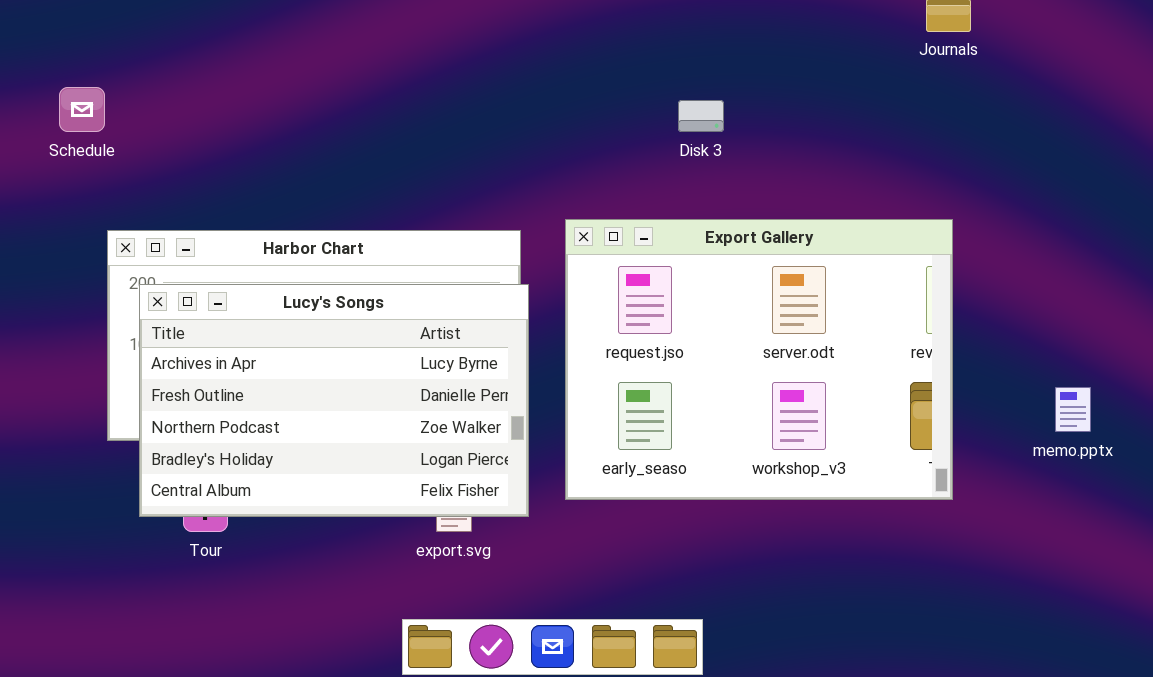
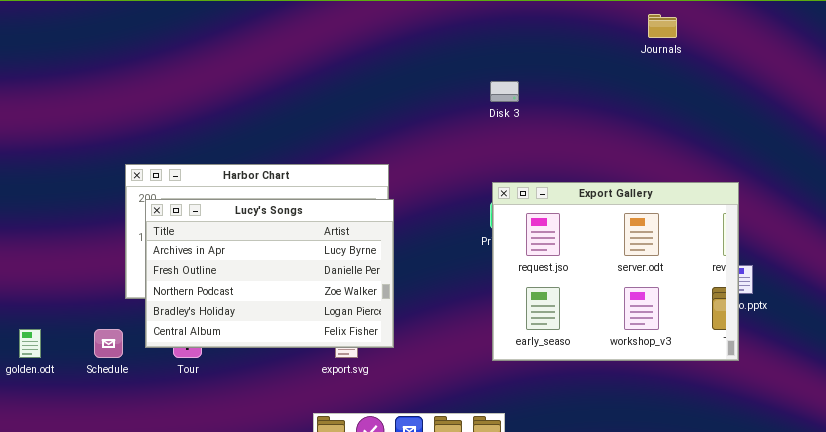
Schedule: [59,87,105,132] -> [94,329,123,358], moved
Export Gallery: [565,219,953,500] -> [492,182,739,361], moved

